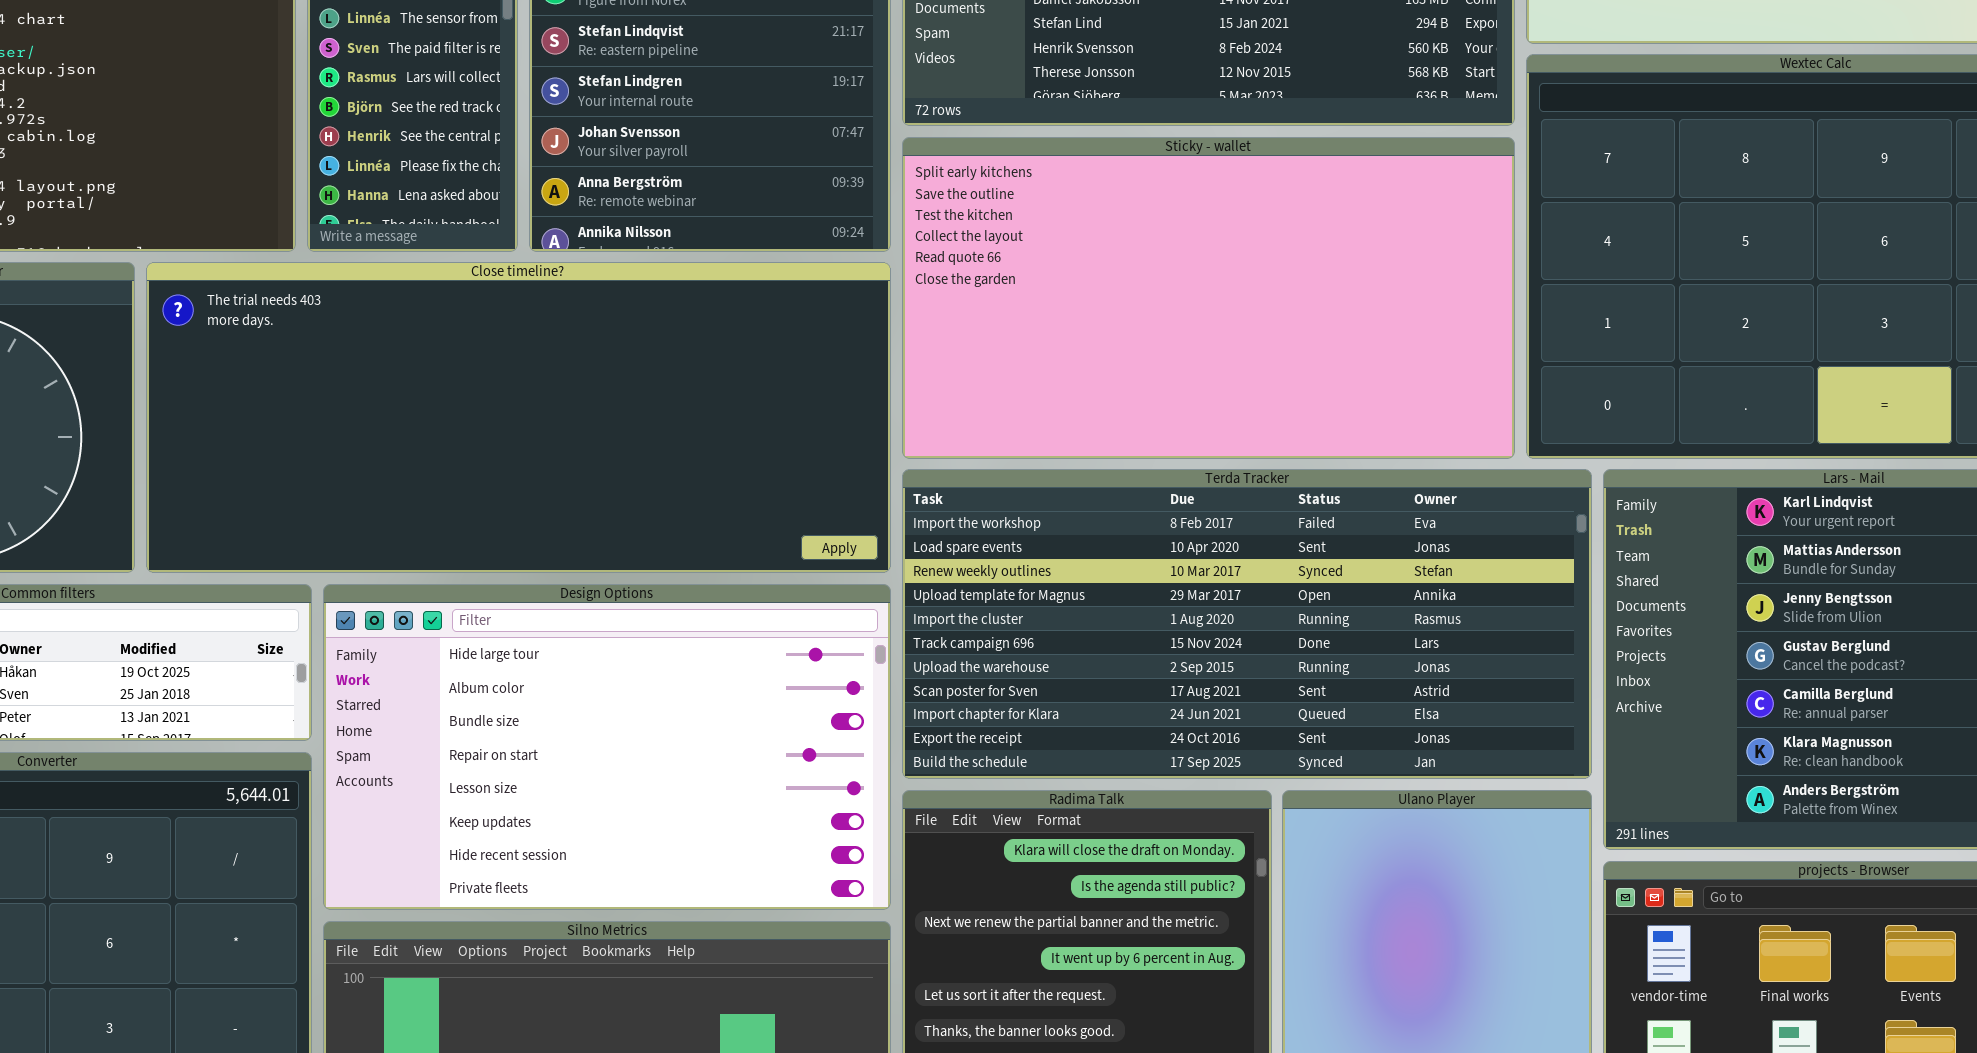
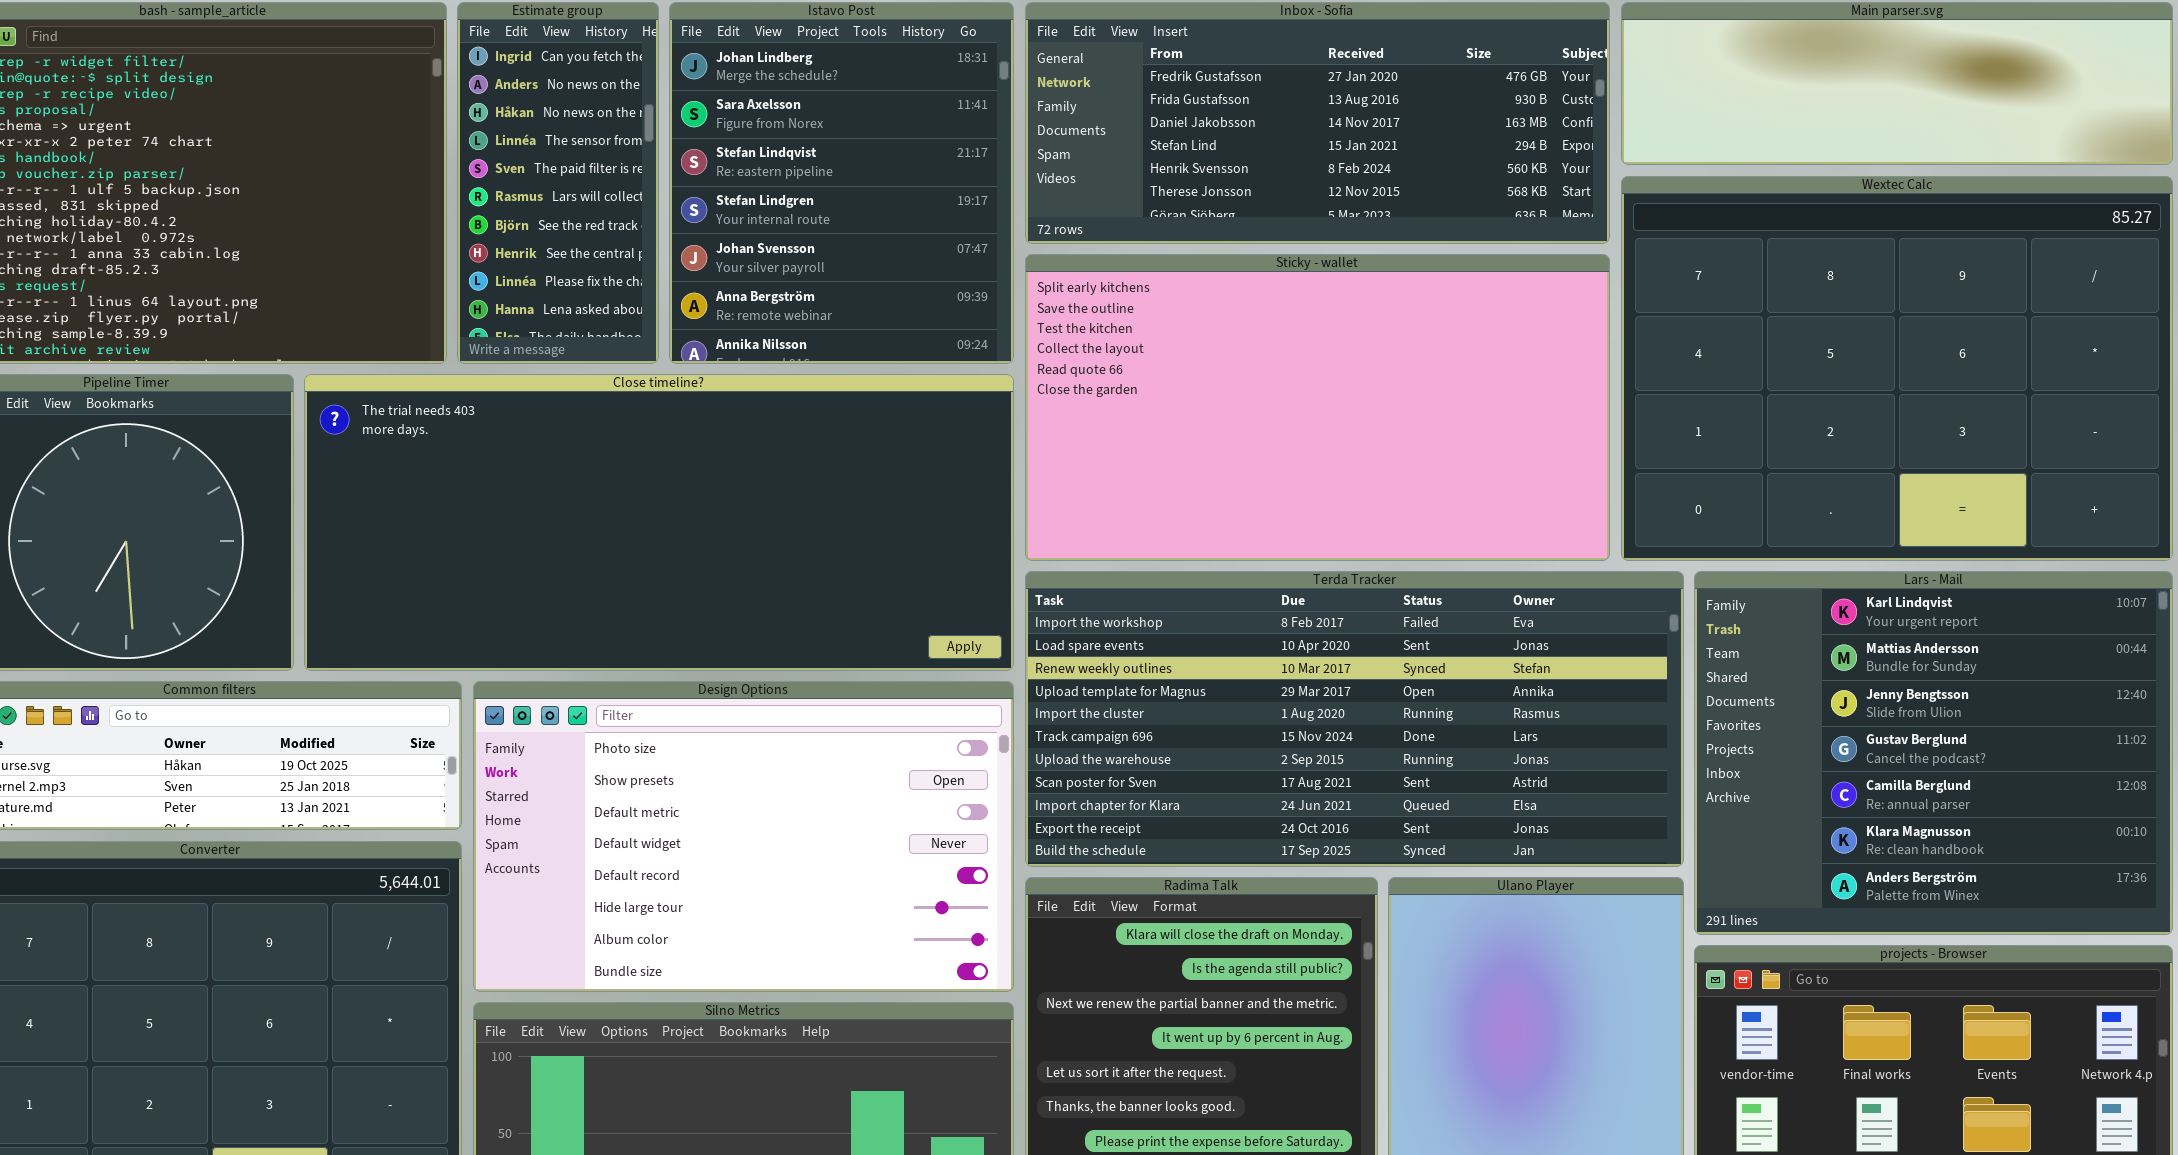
Design Options: [323,584,891,910] -> [473,681,1014,992], scrolled up 5 rows

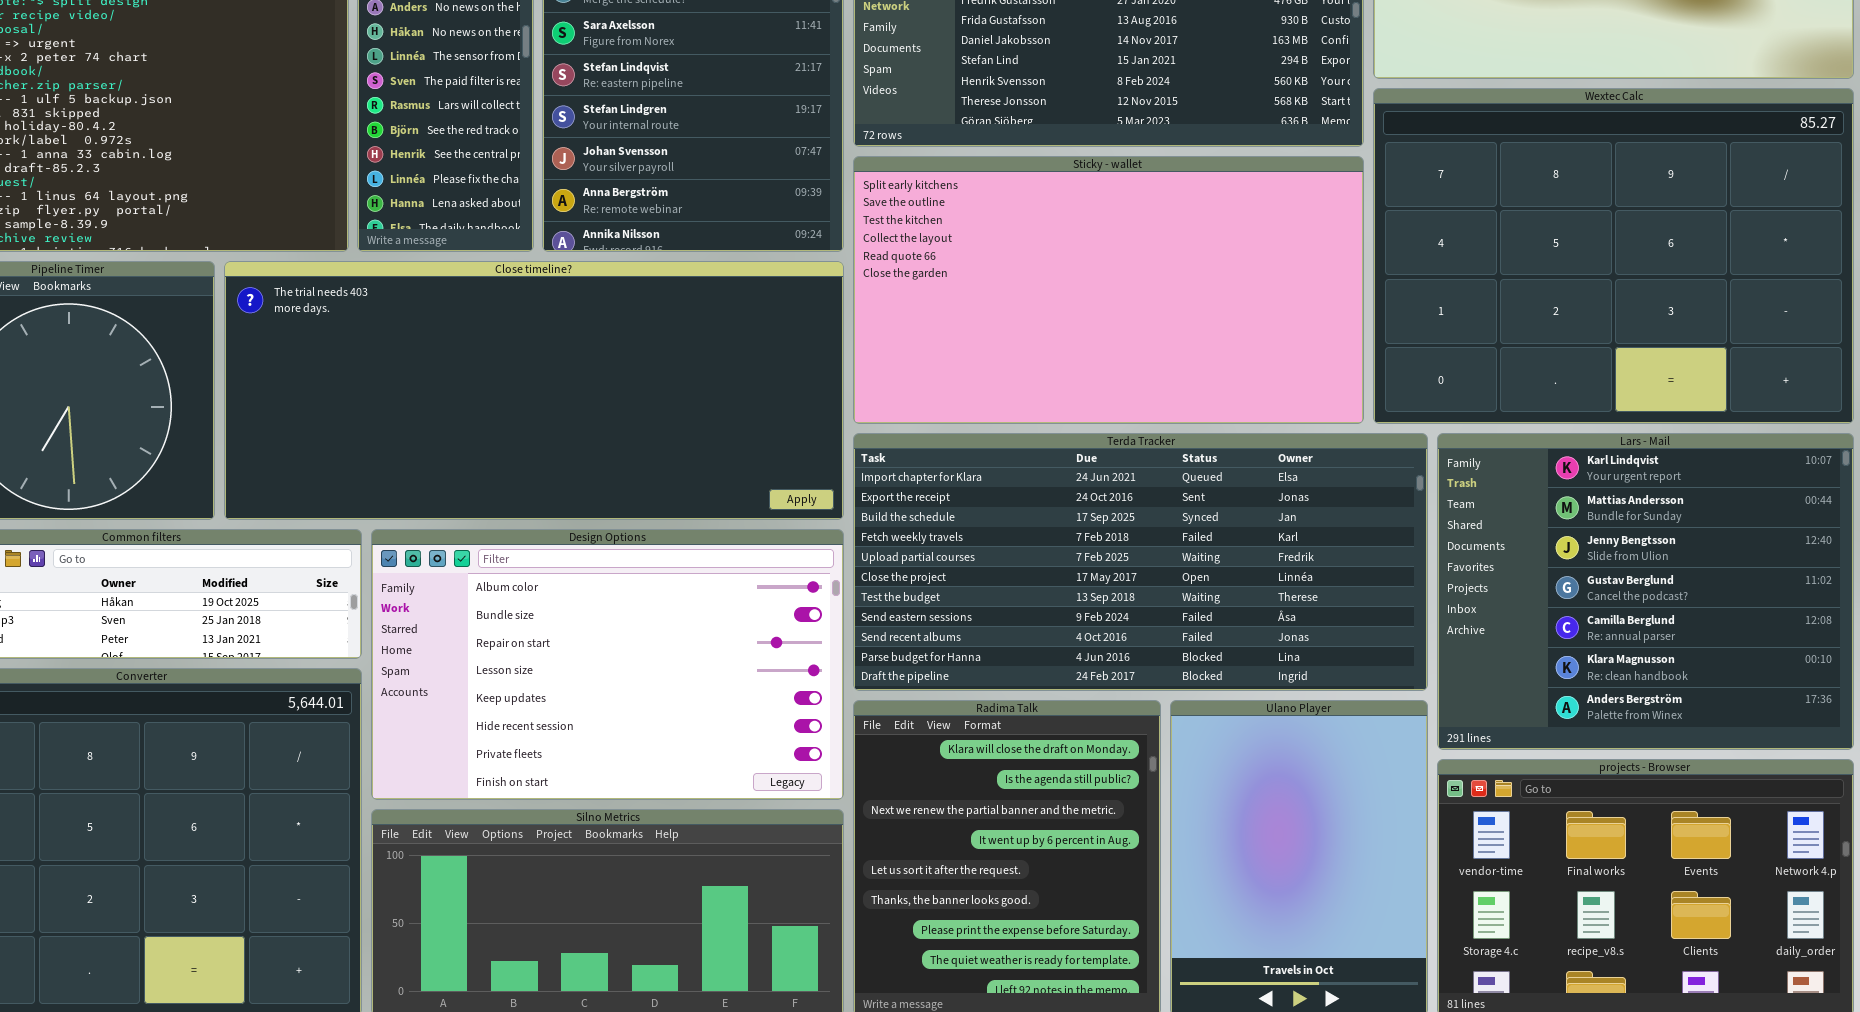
Terda Tracker: [1025,571,1684,867] -> [853,433,1428,691], scrolled down 8 rows
Design Options: [473,681,1014,992] -> [371,529,844,800], scrolled down 6 rows

